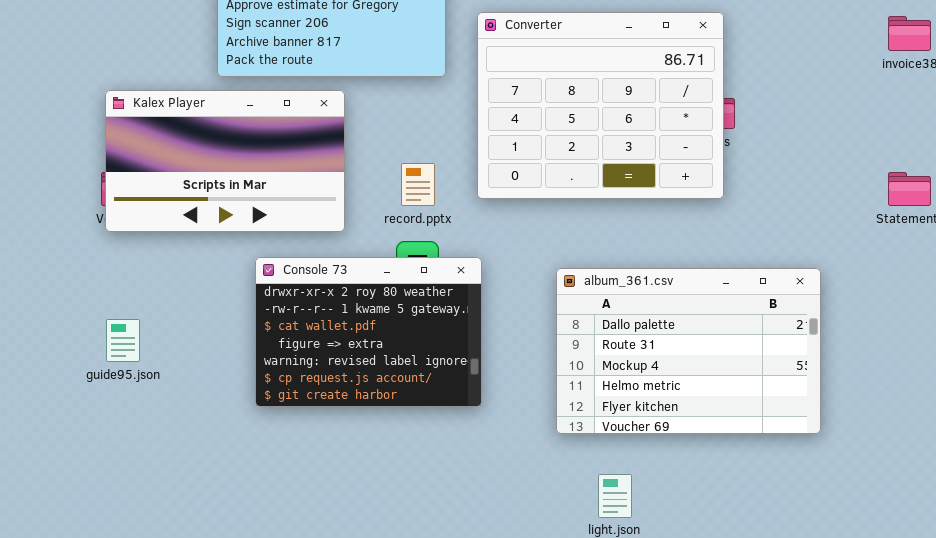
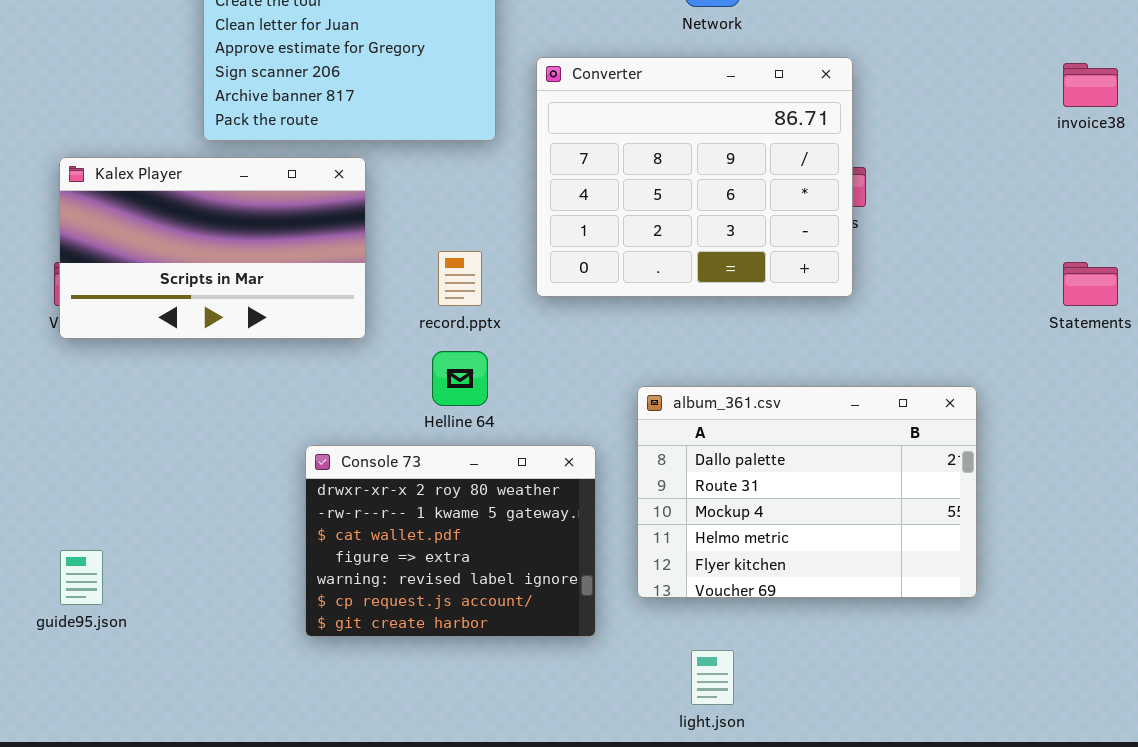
Console 73: [255,257,482,407] -> [305,445,596,637], moved
guide95.json: [106,319,140,362] -> [60,550,103,605], moved

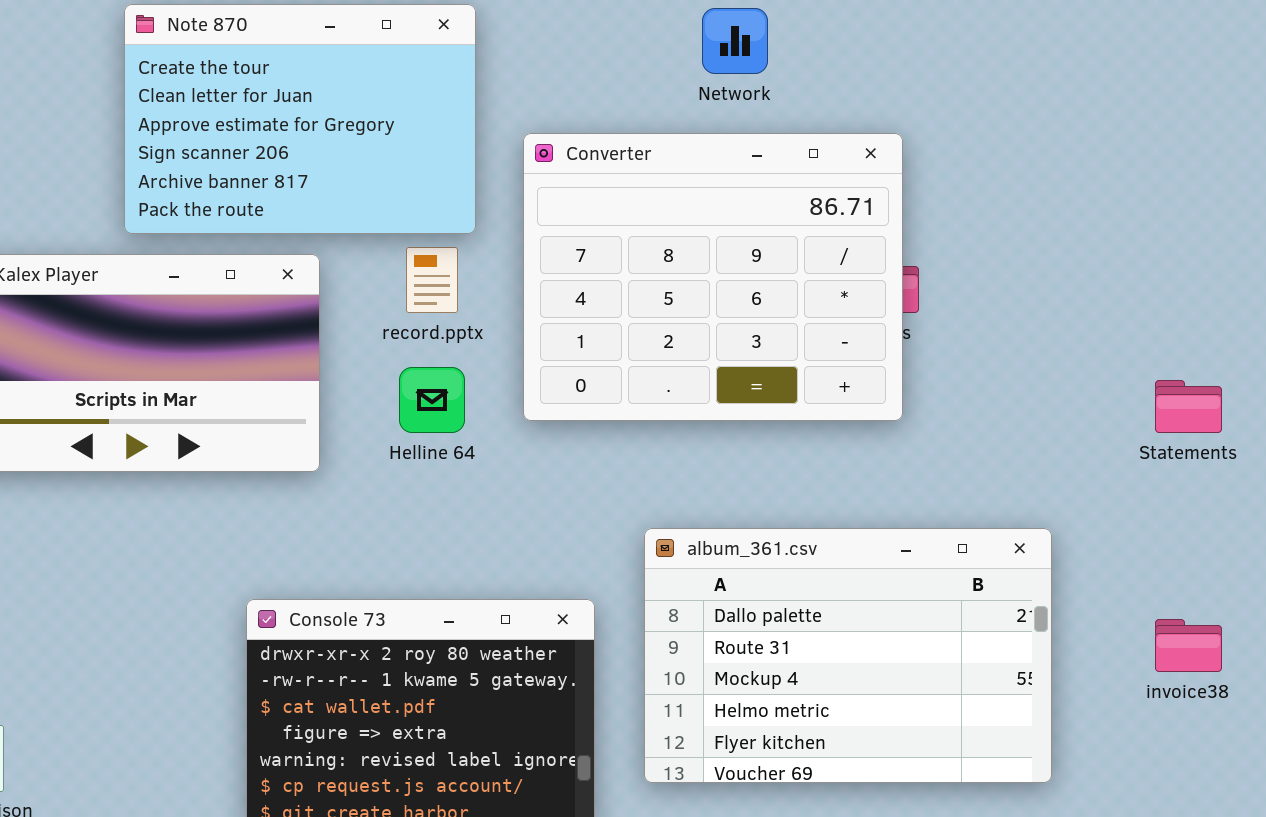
invoice38: [1063,63,1118,107] -> [1155,619,1222,672], moved
record.pptx: [438,251,482,306] -> [406,247,458,313], moved
Helline 64: [432,351,488,406] -> [399,367,465,433], moved

